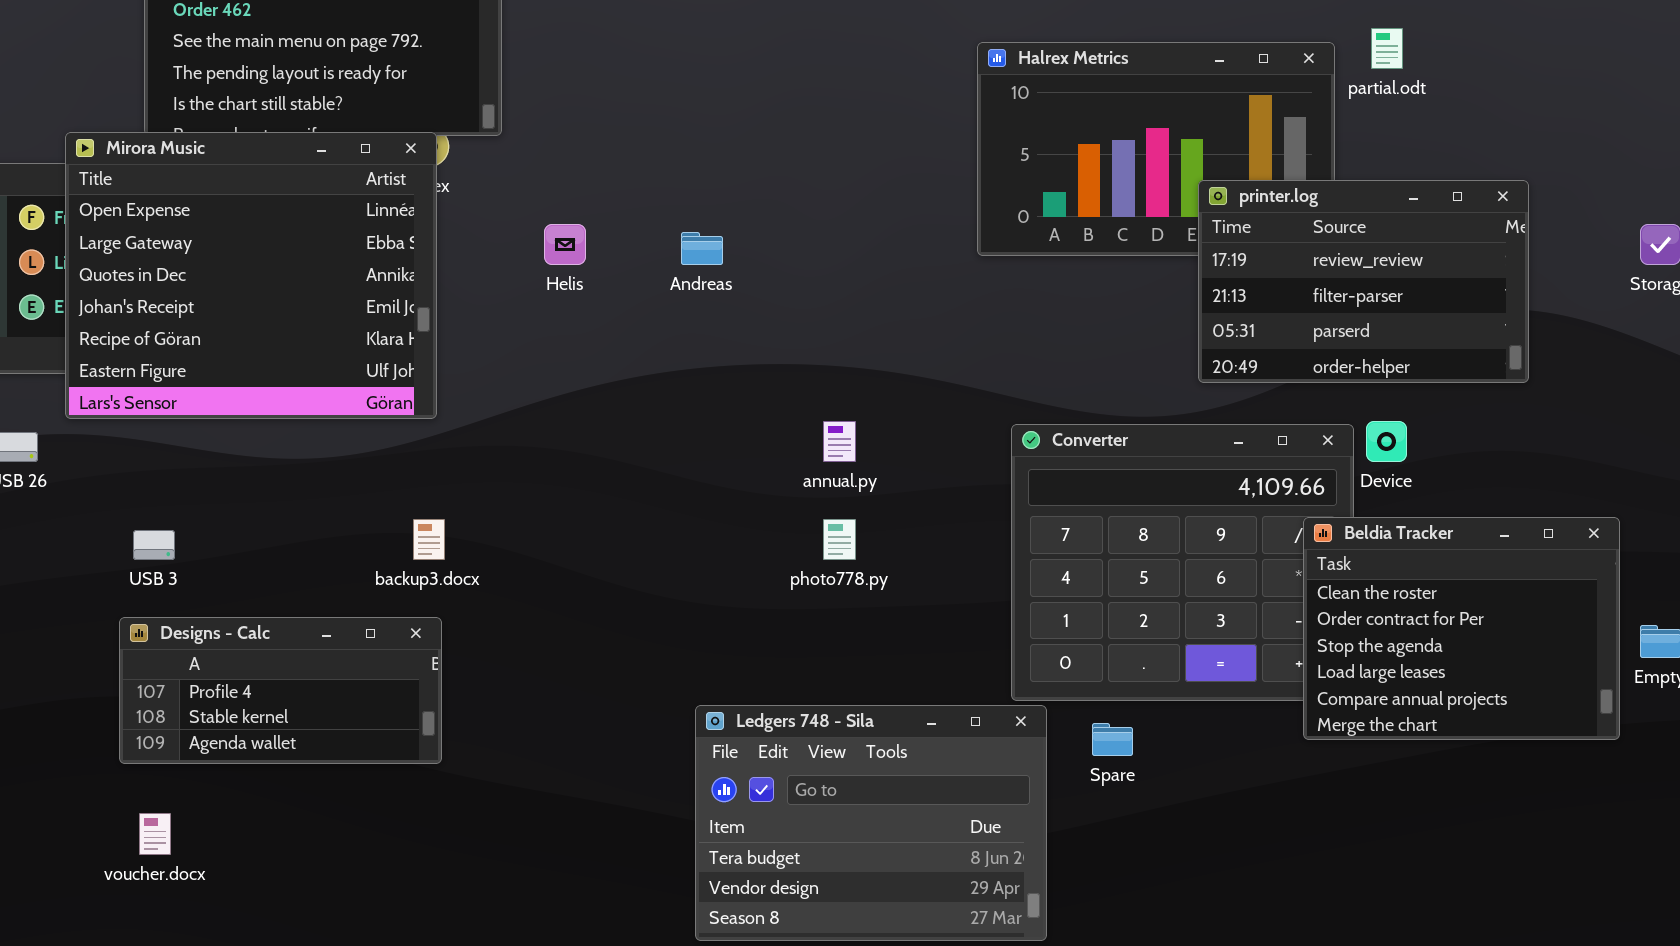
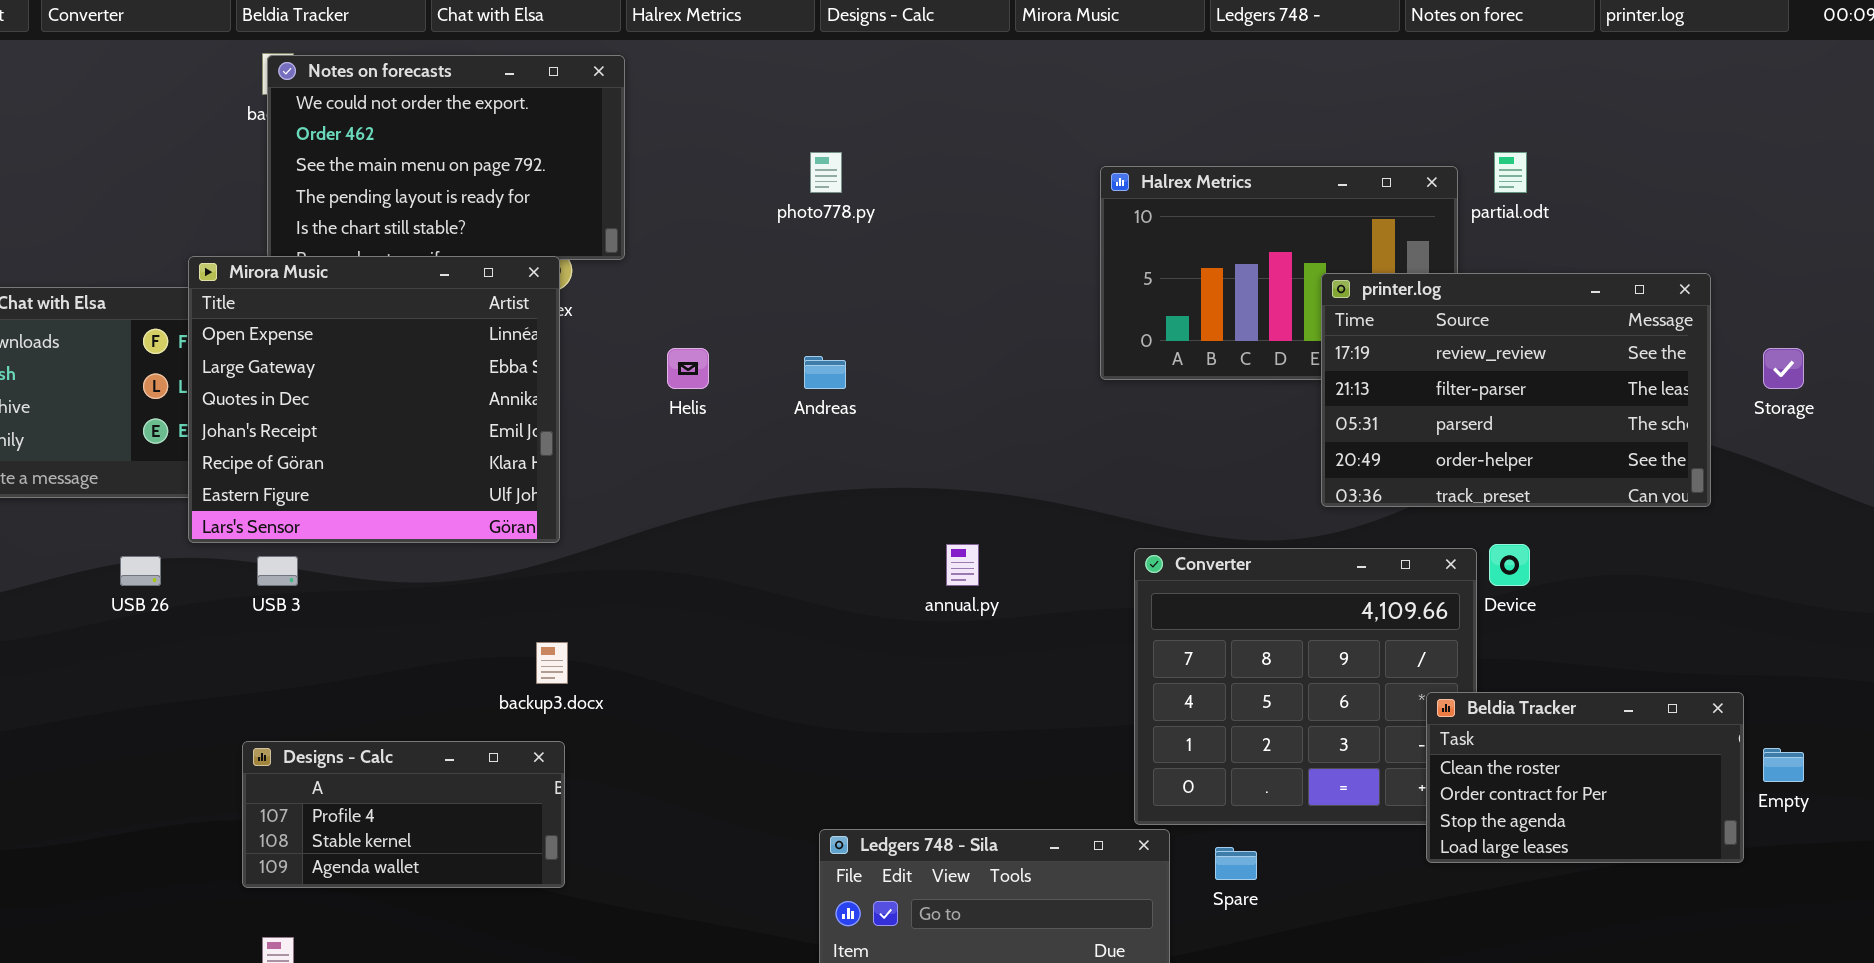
printer.log: [1198,180,1529,383] -> [1321,273,1711,507], resized
Beldia Tracker: [1303,517,1620,740] -> [1426,692,1744,863], resized
photo778.py: [823,519,856,560] -> [810,152,842,193], moved
USB 3: [133,530,175,560] -> [257,556,298,586], moved

